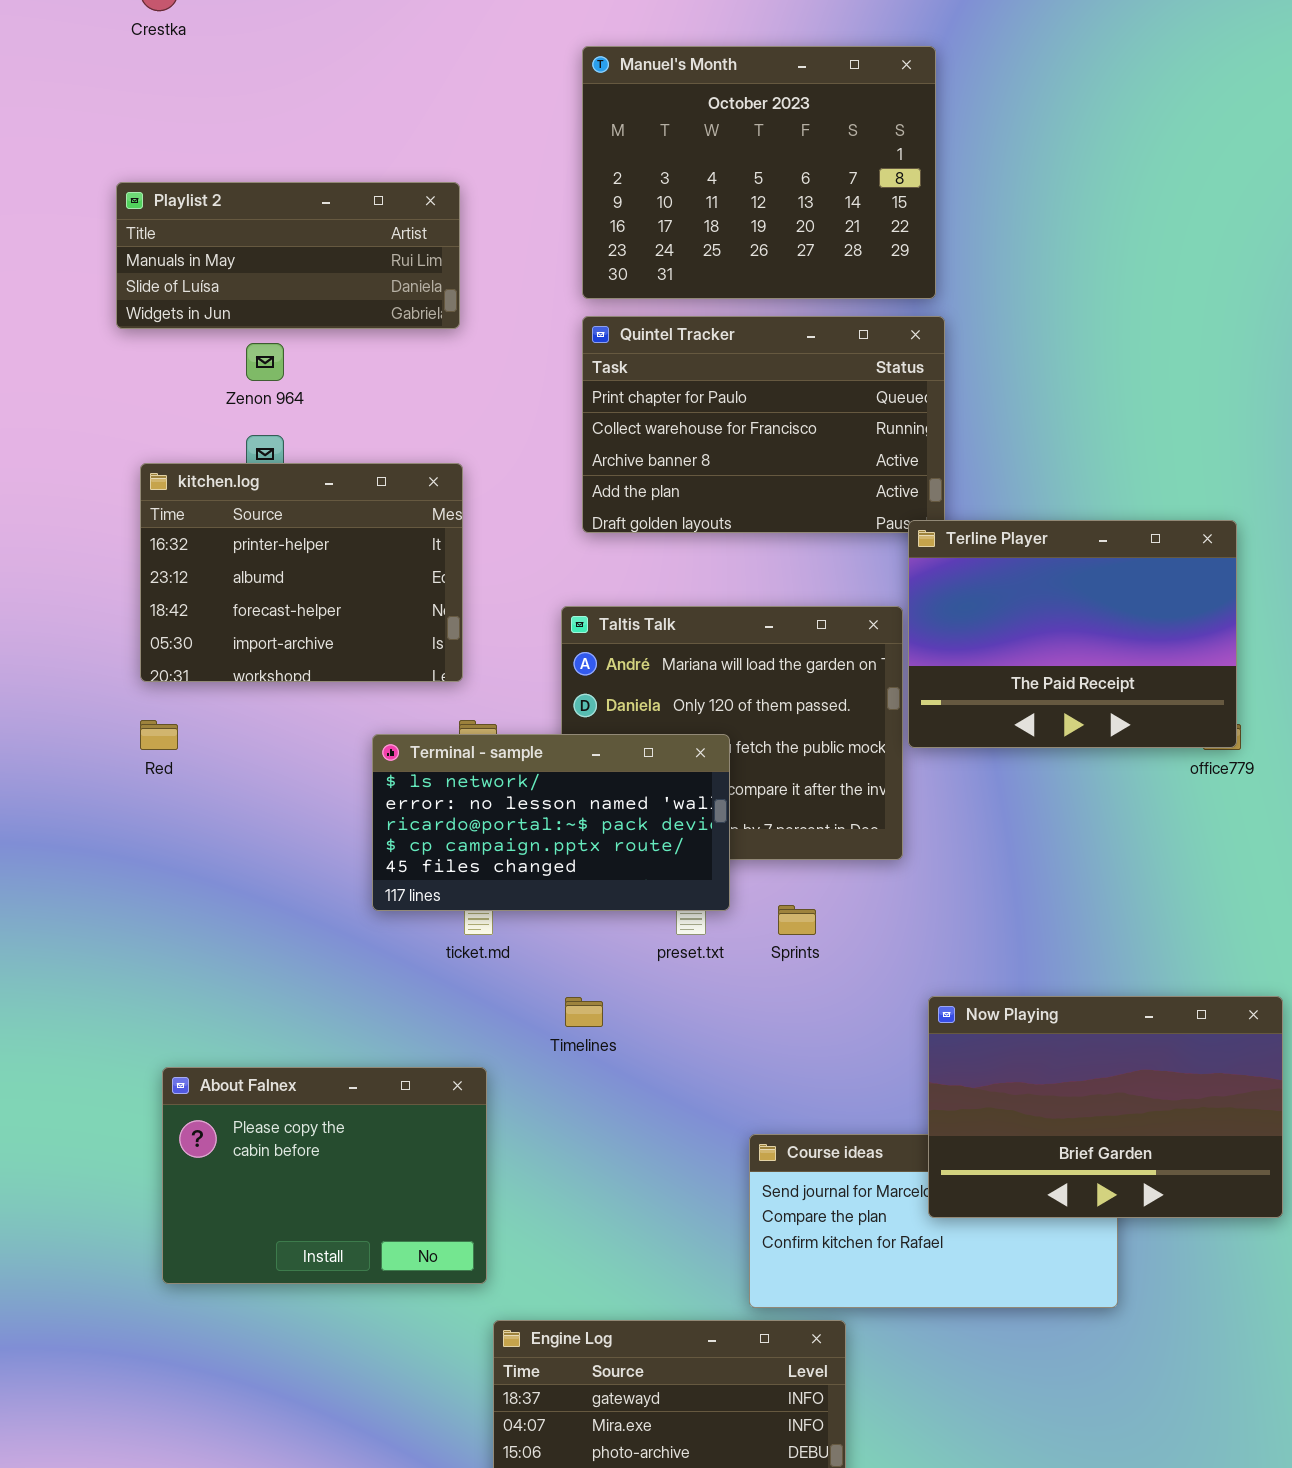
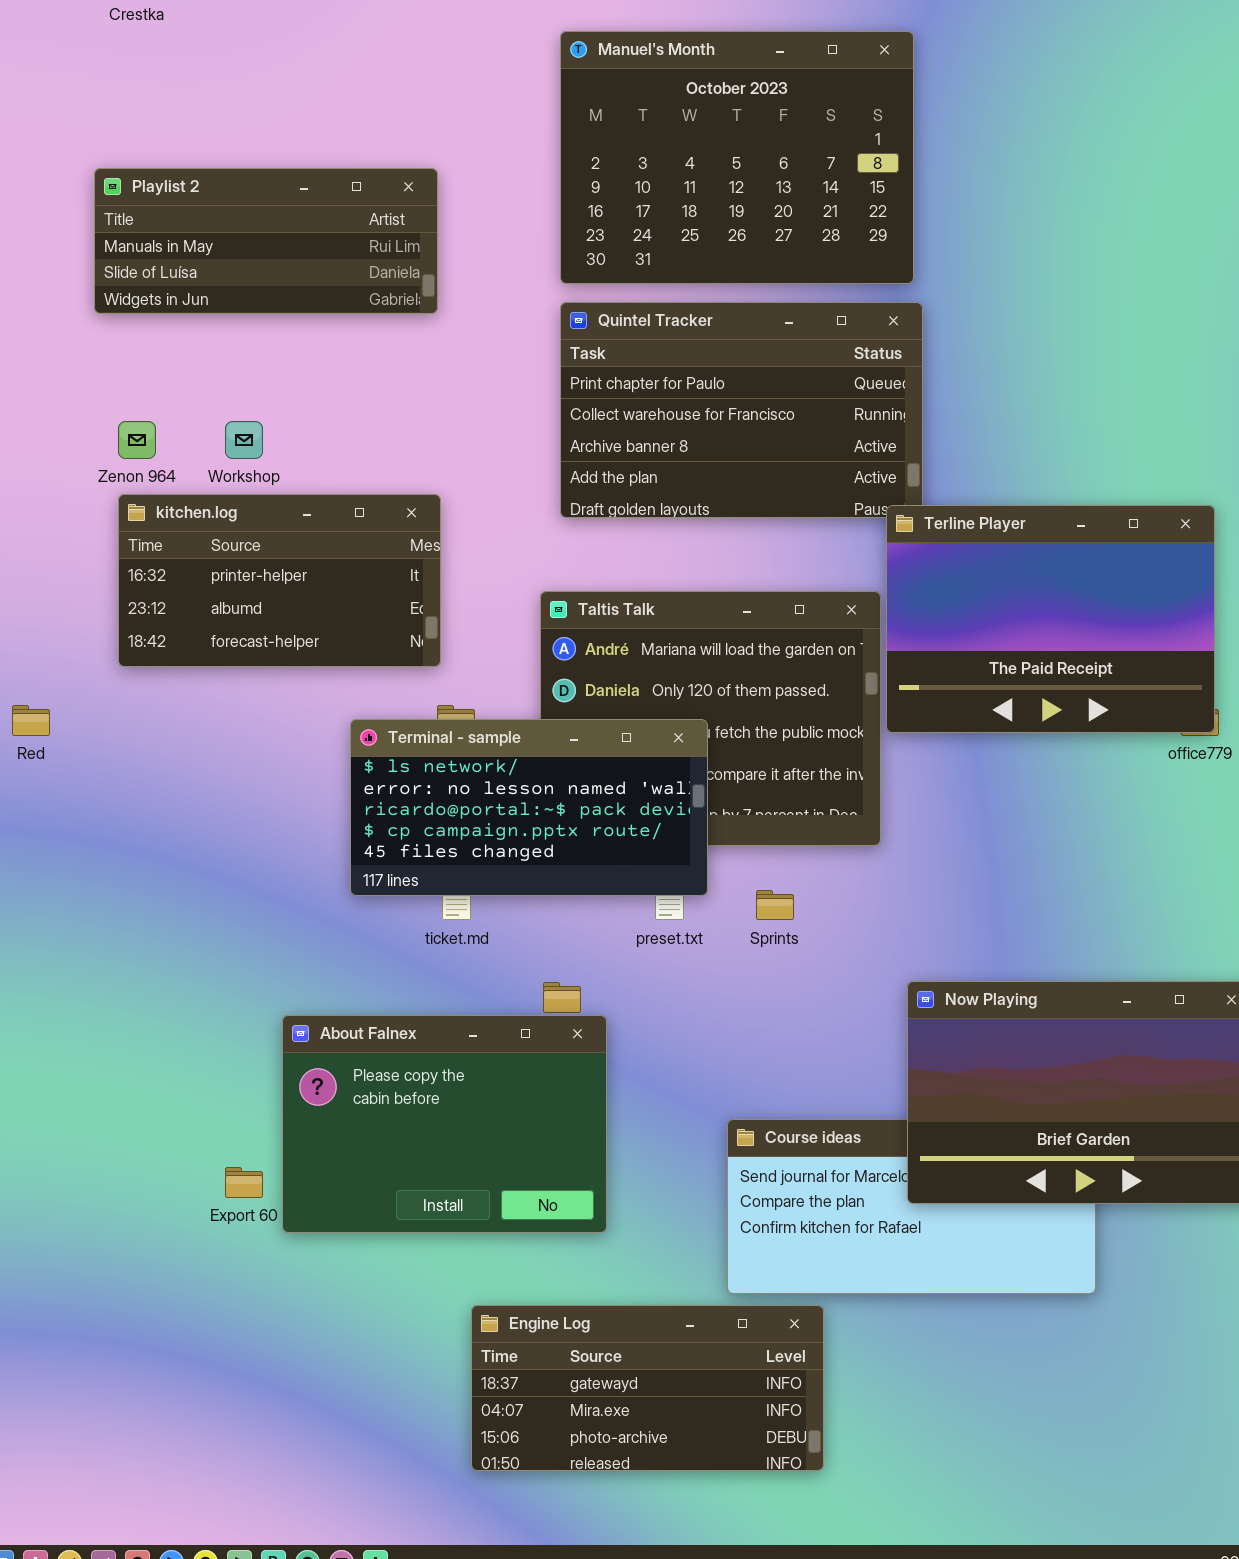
Zenon 964: [246,343,284,381] -> [118,421,156,459], moved
kitchen.log: [140,463,463,682] -> [118,494,441,667], resized
Red: [140,720,178,750] -> [12,705,50,736], moved
About Falnex: [162,1067,487,1284] -> [282,1015,607,1233], moved

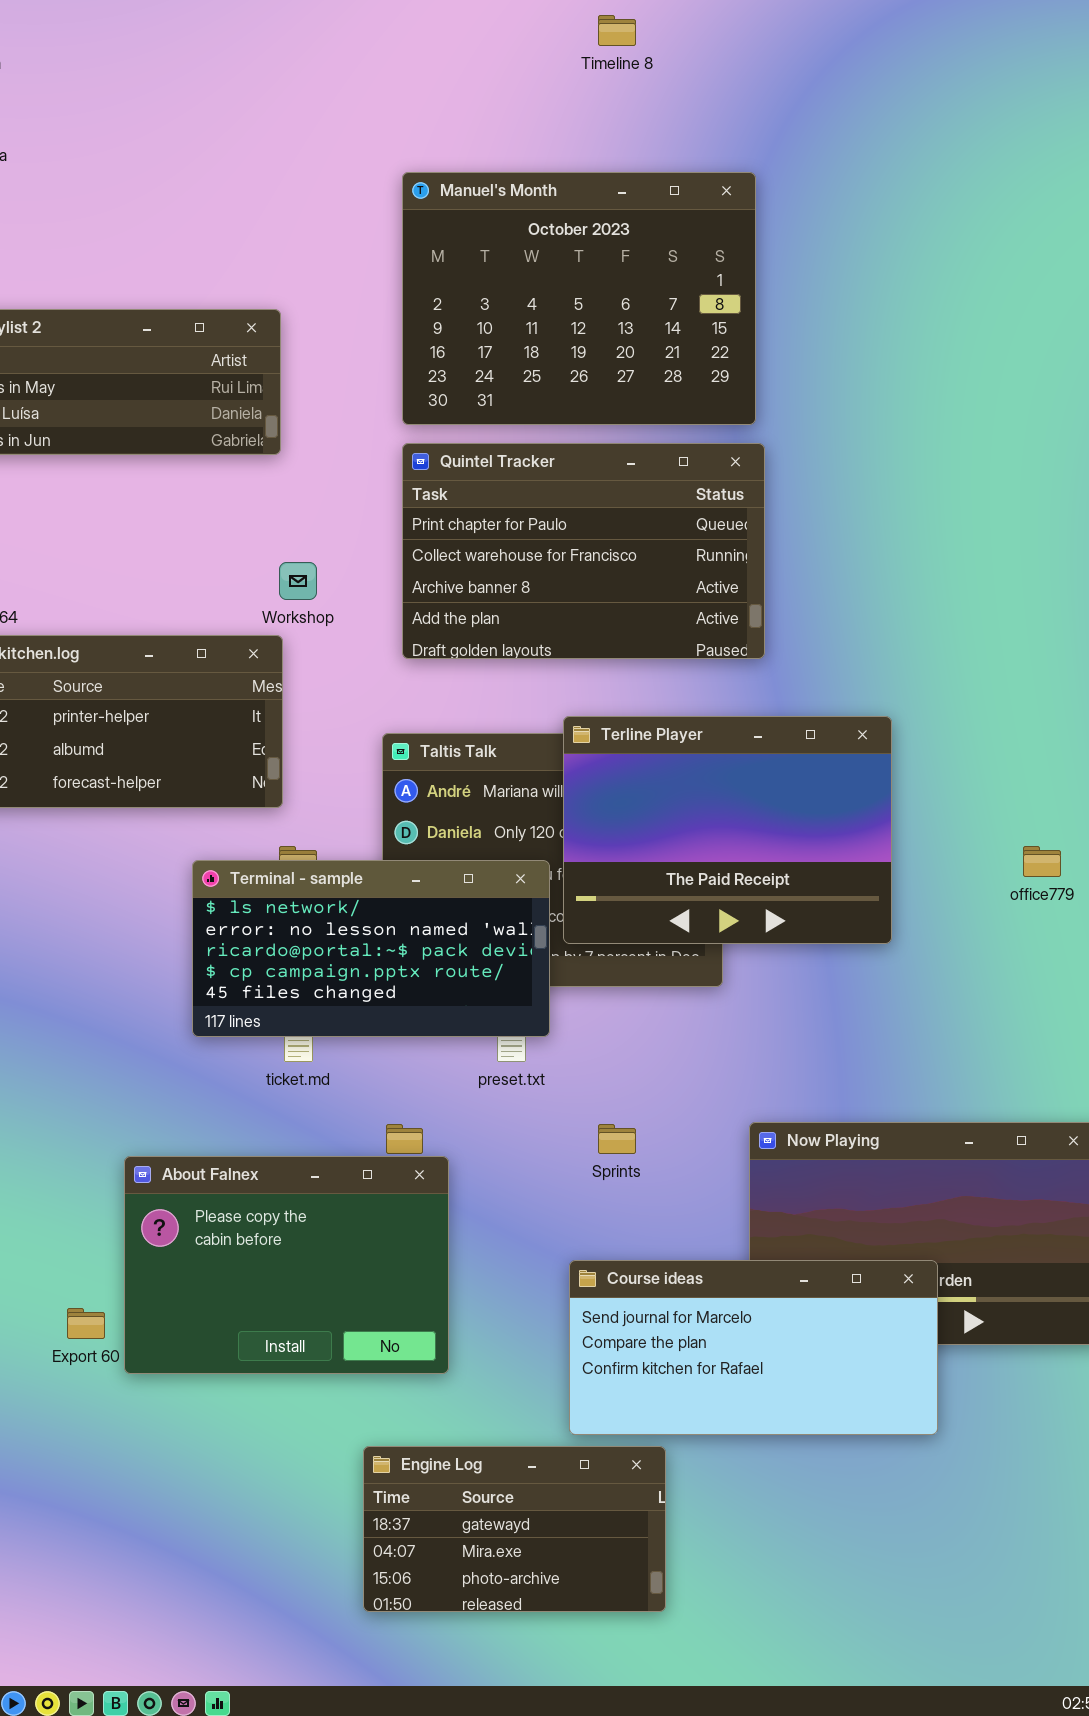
Workshop: [225,421,263,459] -> [279,562,317,600], moved
Terline Player: [886,505,1215,733] -> [563,716,892,944], moved
Sprints: [756,890,794,920] -> [598,1124,636,1154], moved
Course ideas: [727,1119,1096,1294] -> [569,1260,938,1435], raised
Engine Log: [471,1305,824,1471] -> [363,1446,666,1612], resized

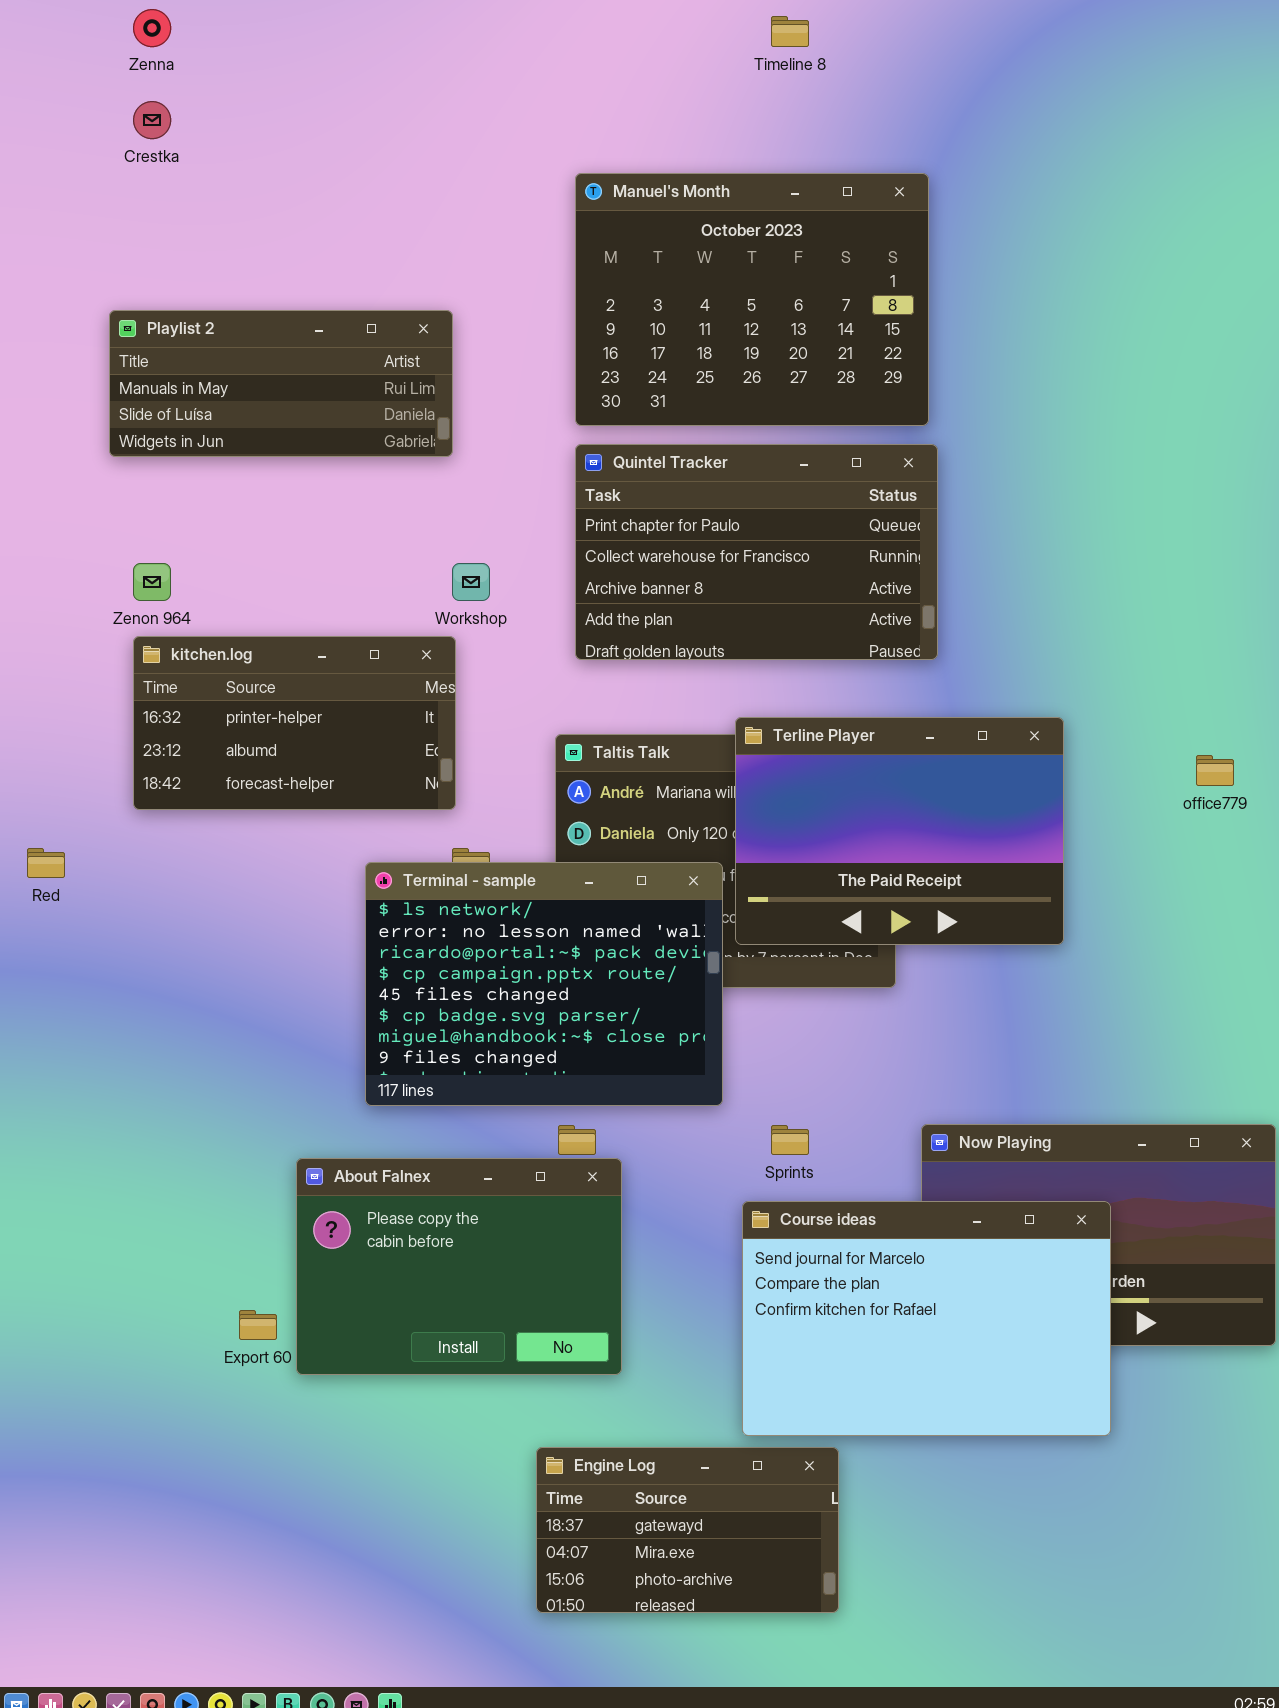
office779: [1023,846,1061,877] -> [1196,755,1234,786], moved
Terminal - sample: [192,860,550,1037] -> [365,862,723,1106], resized
Course ideas: [569,1260,938,1435] -> [742,1201,1111,1436], resized

